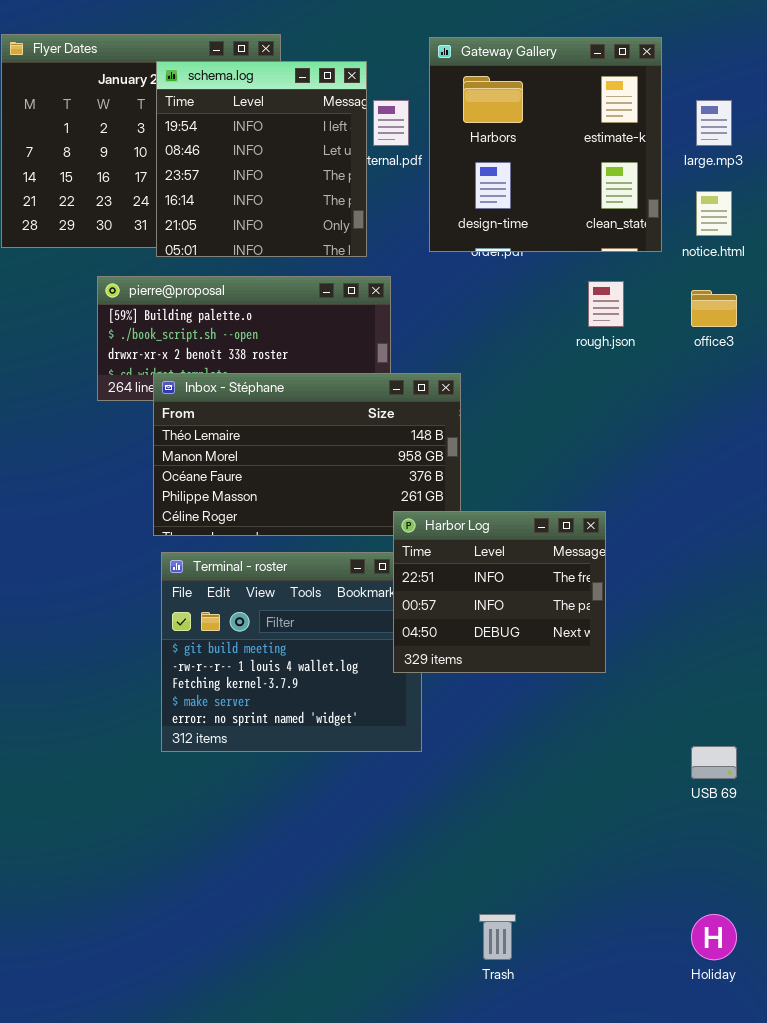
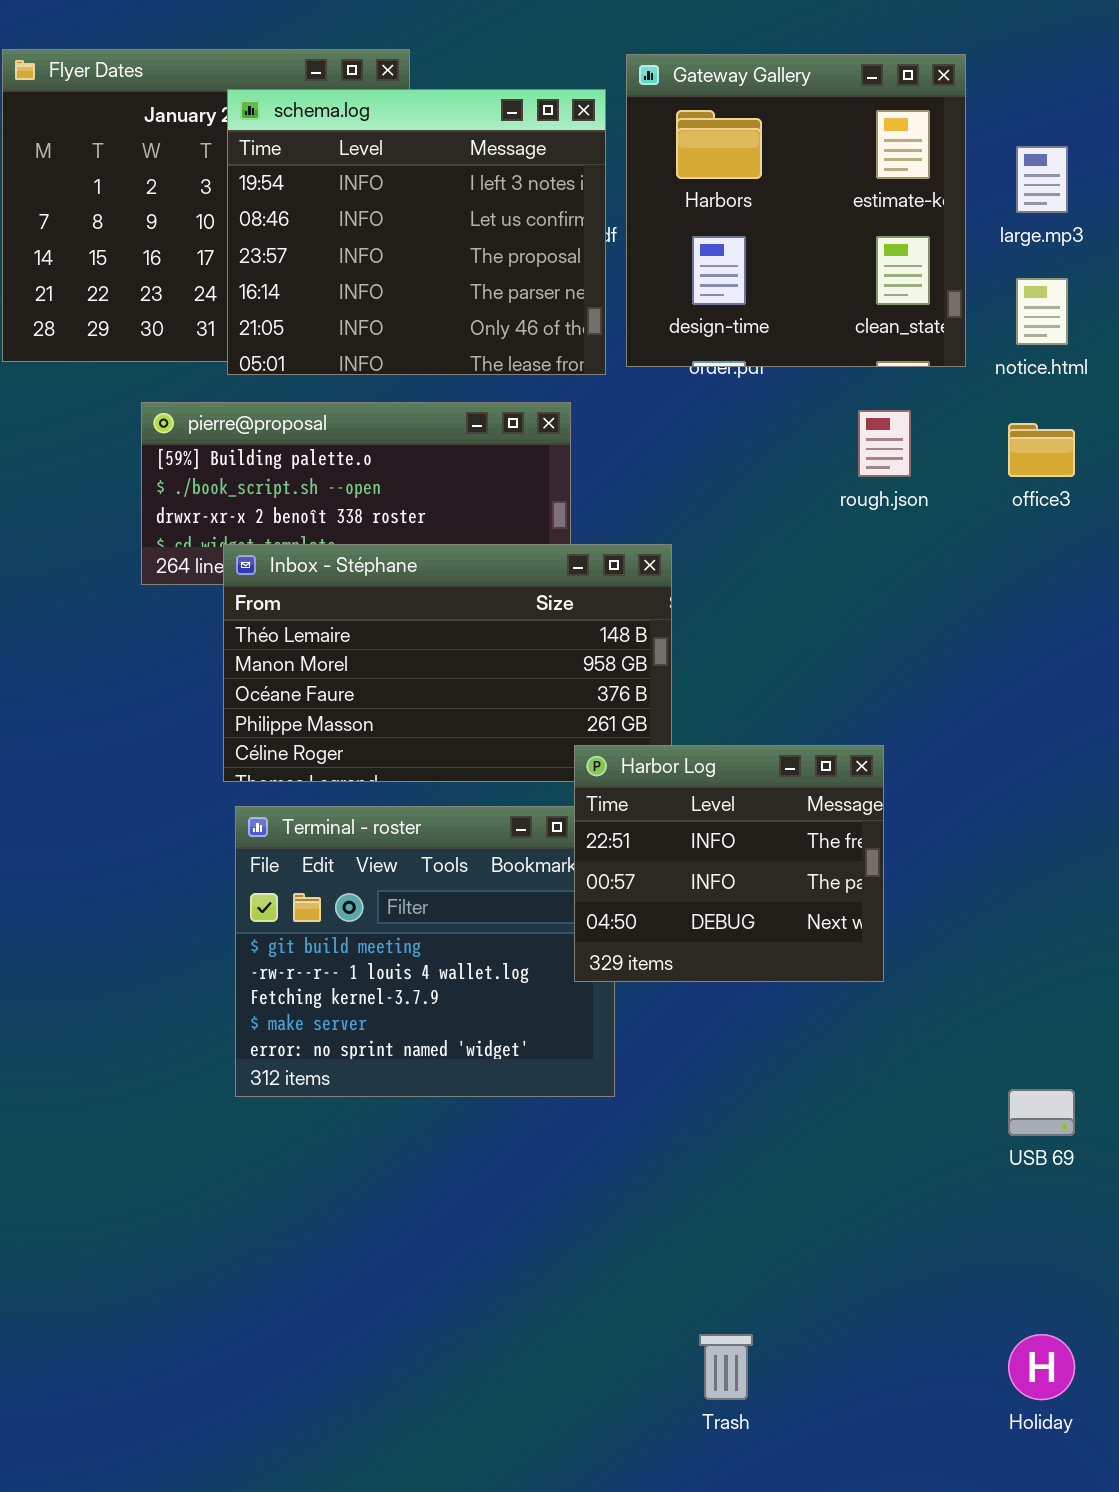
schema.log: [156,61,367,257] -> [227,89,606,375], resized

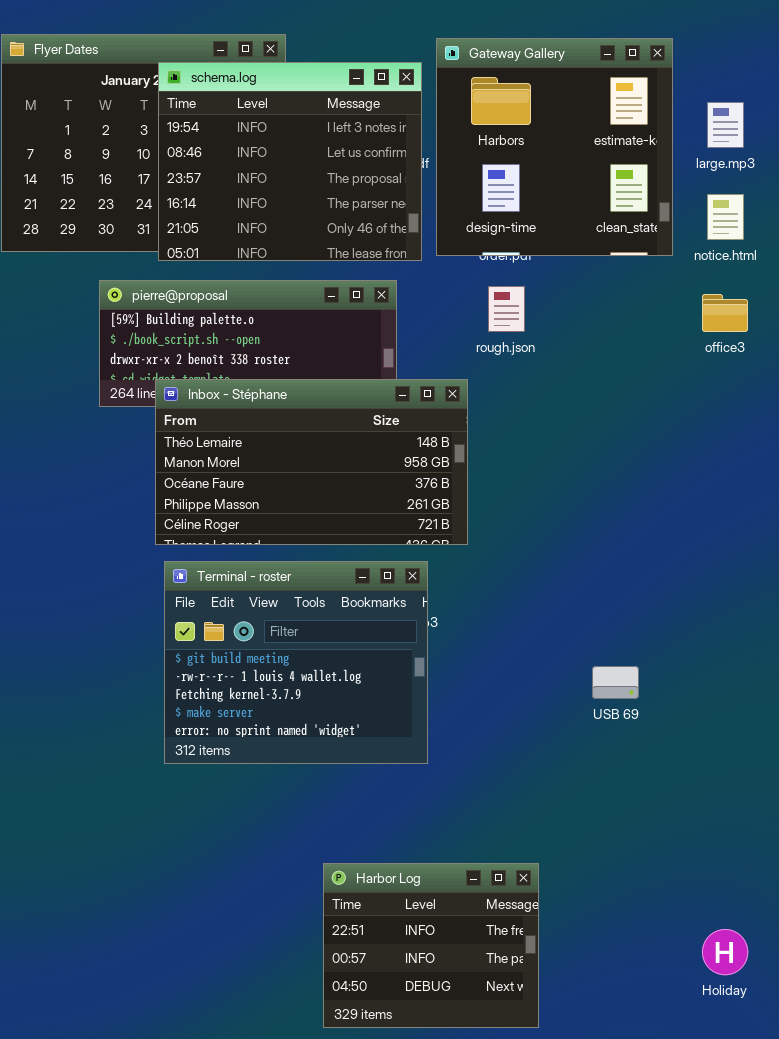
rough.json: [858,410,911,477] -> [488,286,525,332], moved
Harbor Log: [574,745,884,982] -> [323,863,539,1028], moved
USB 69: [1008,1089,1075,1136] -> [592,666,639,699], moved

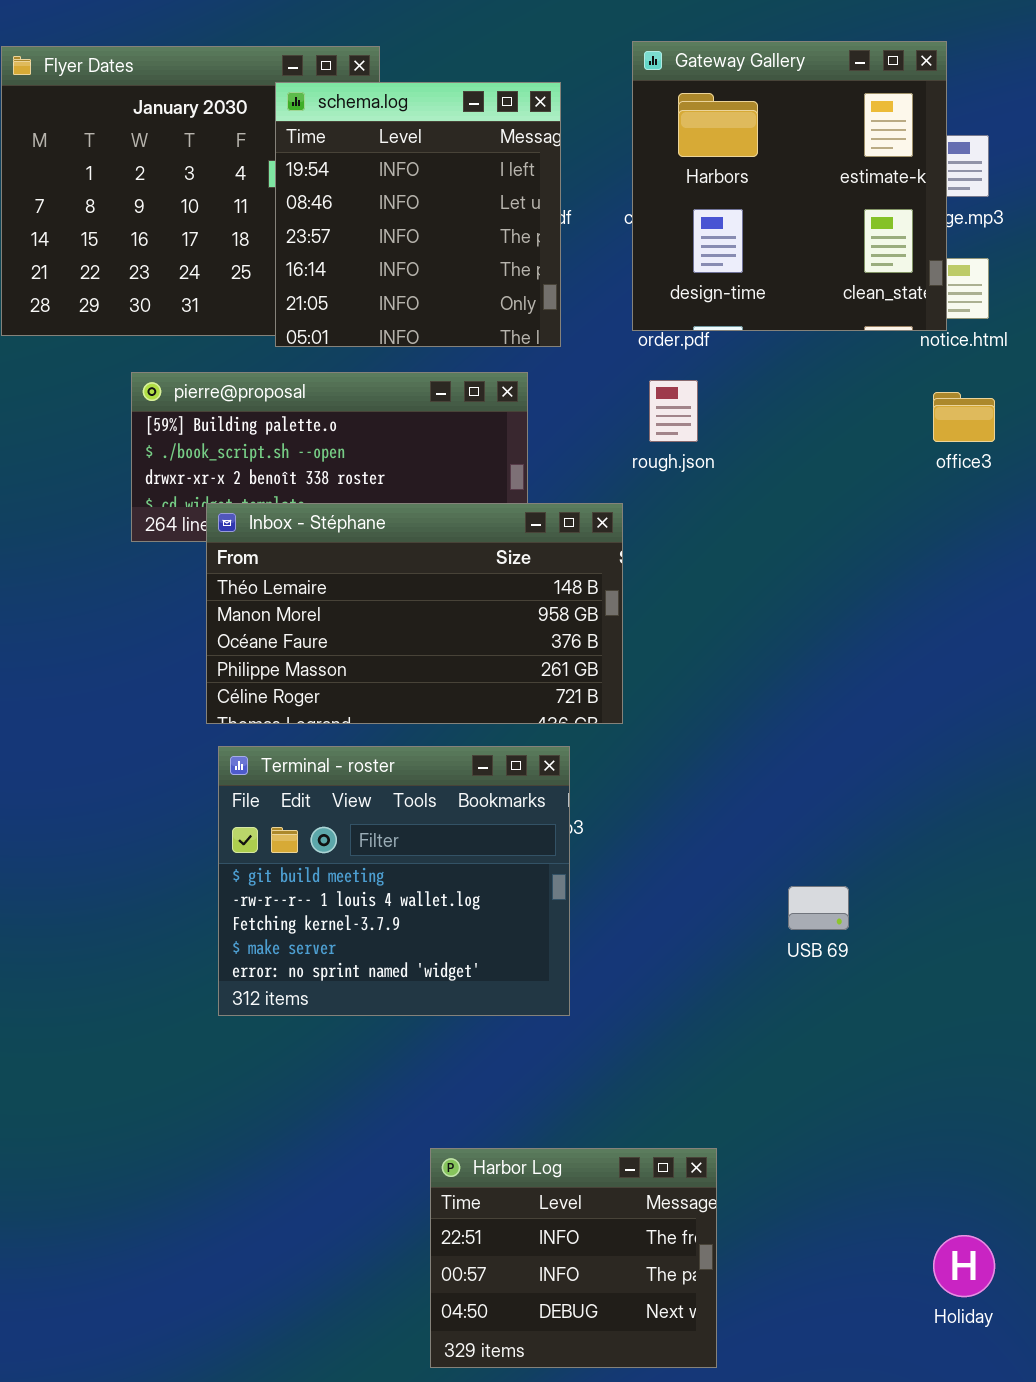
Gateway Gallery: [436,38,673,256] -> [632,41,947,331], moved
schema.log: [158,62,422,261] -> [275,82,561,347], resized

